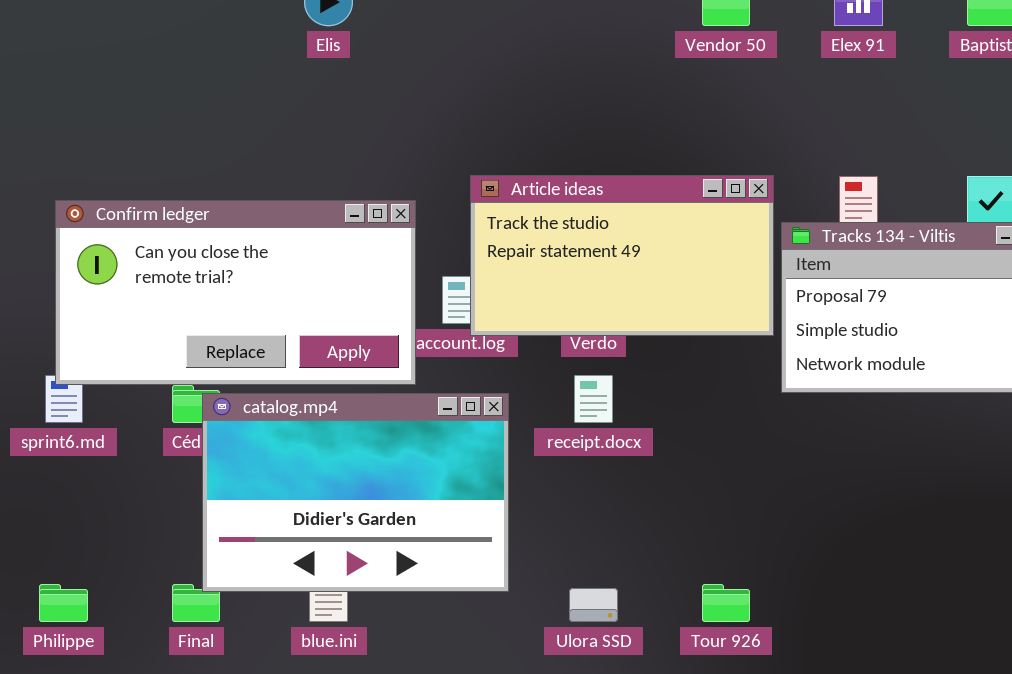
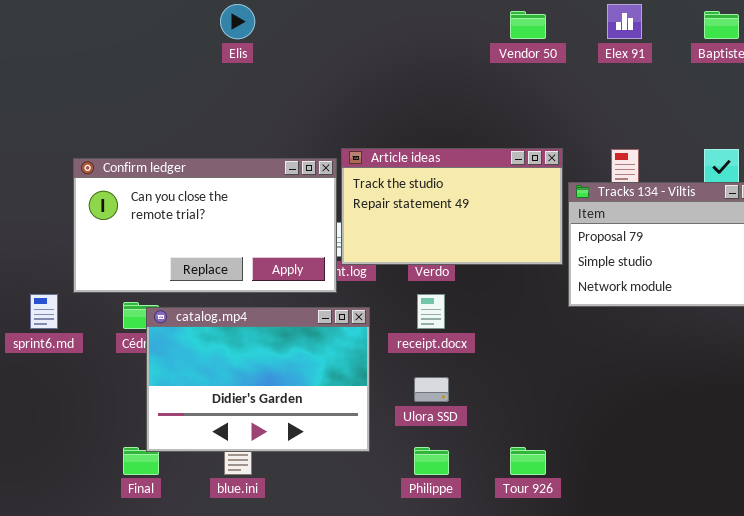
Confirm ledger: [55,200,416,385] -> [73,158,337,293], moved
Philippe: [39,584,88,622] -> [414,447,449,475], moved
Ulora SSD: [569,588,618,622] -> [414,377,449,402], moved

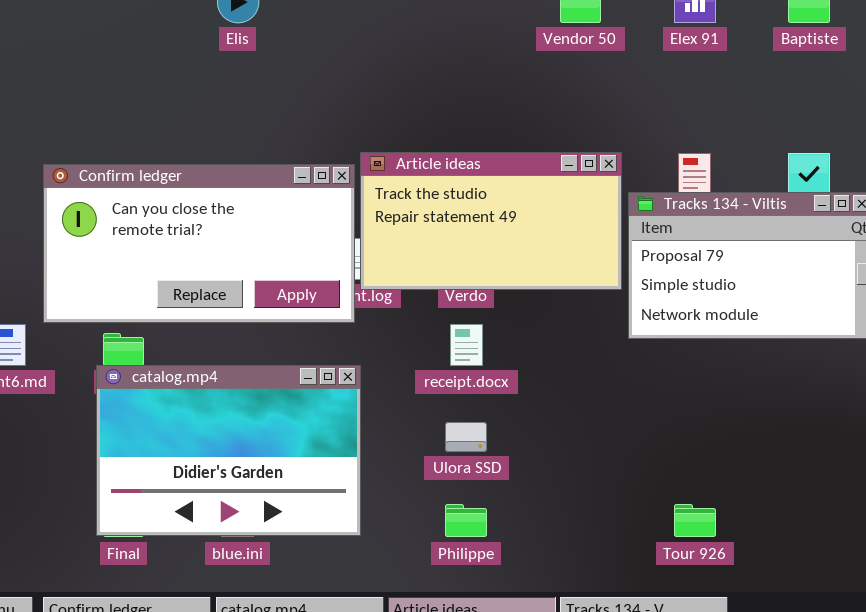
catalog.mp4: [146,307,370,452] -> [96,365,361,536], moved
Tour 926: [510,447,546,475] -> [674,504,716,537], moved

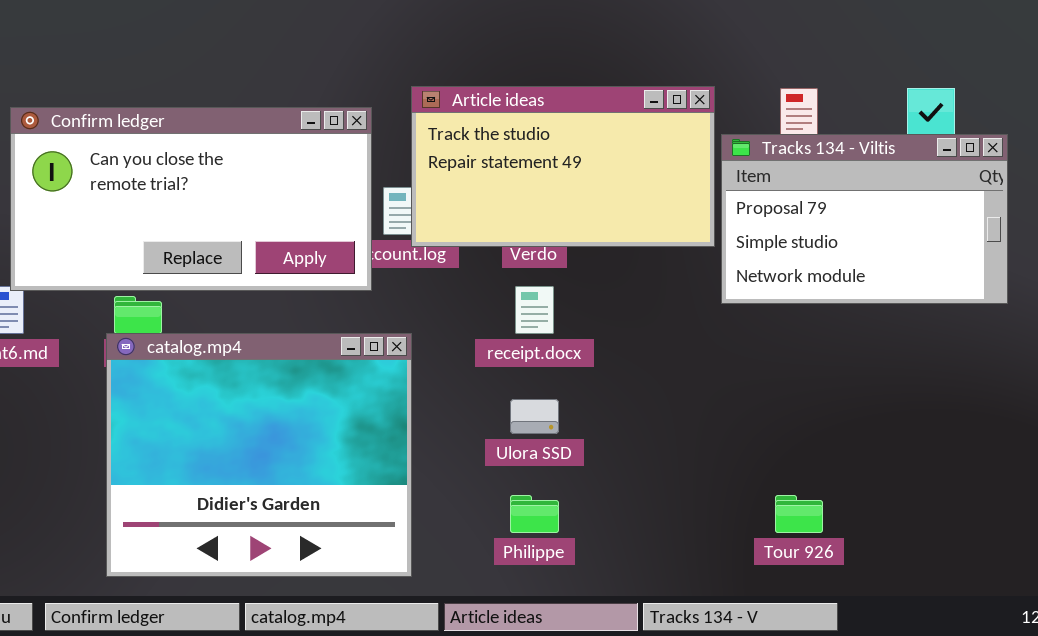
Confirm ledger: [43,164,355,323] -> [10,107,372,291], moved
catalog.mp4: [96,365,361,536] -> [106,333,412,577], resized

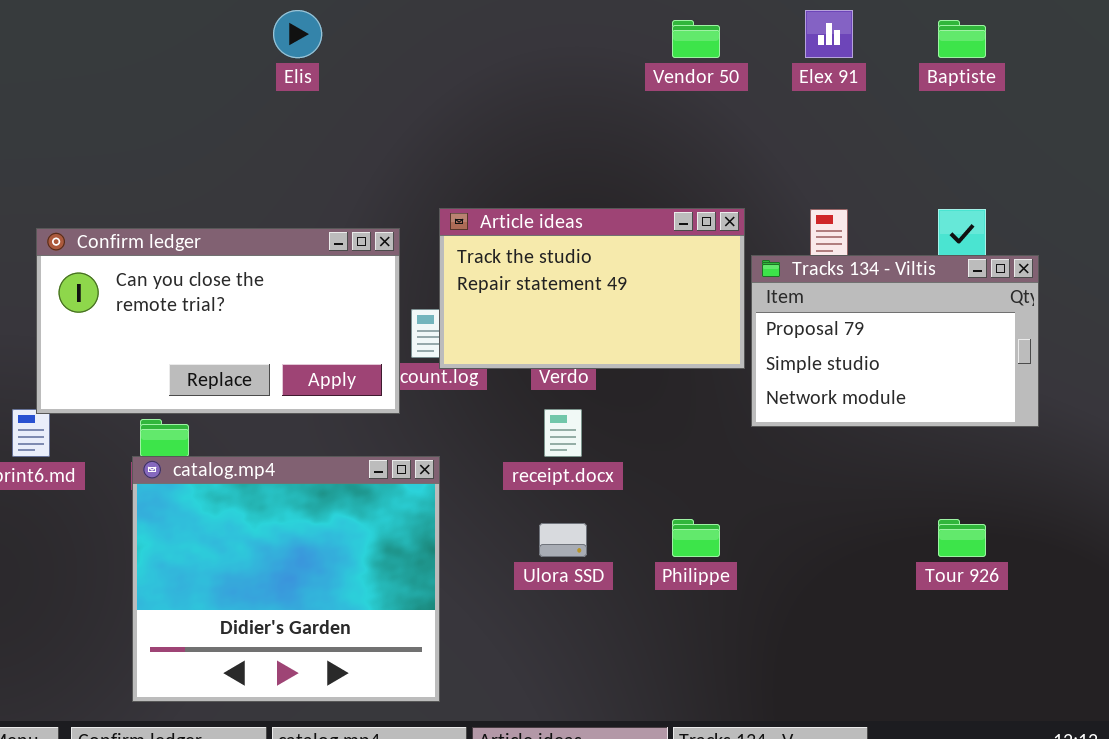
Philippe: [510,495,559,533] -> [672,519,720,557], moved
Tour 926: [775,495,823,533] -> [938,519,986,557], moved

